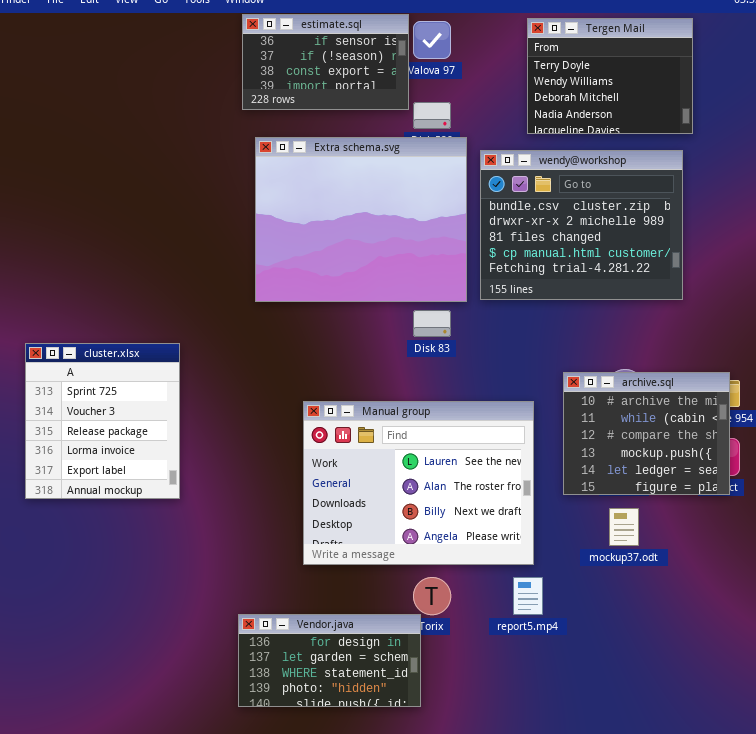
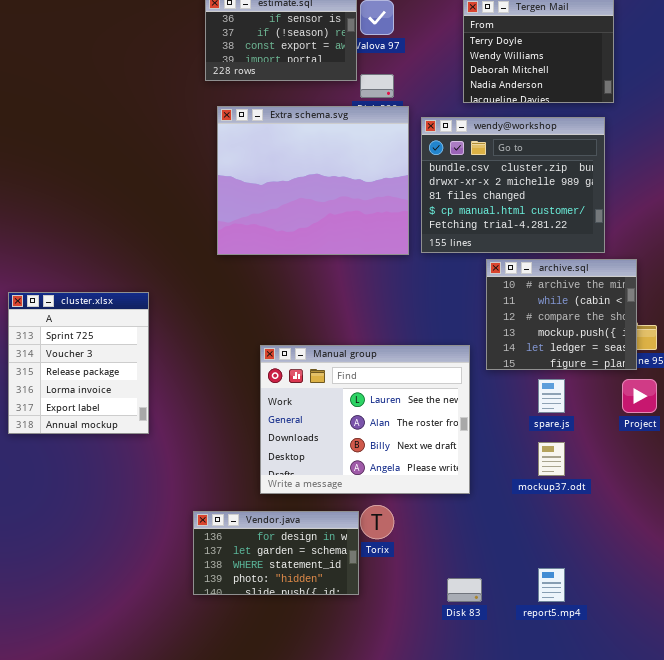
Disk 83: [413,310,451,337] -> [447,578,482,602], moved
archive.sql: [563,372,730,495] -> [486,259,637,370], moved
report5.mp4: [513,577,543,615] -> [538,568,565,602], moved
Vendor.java: [238,614,421,707] -> [193,511,359,595], moved

